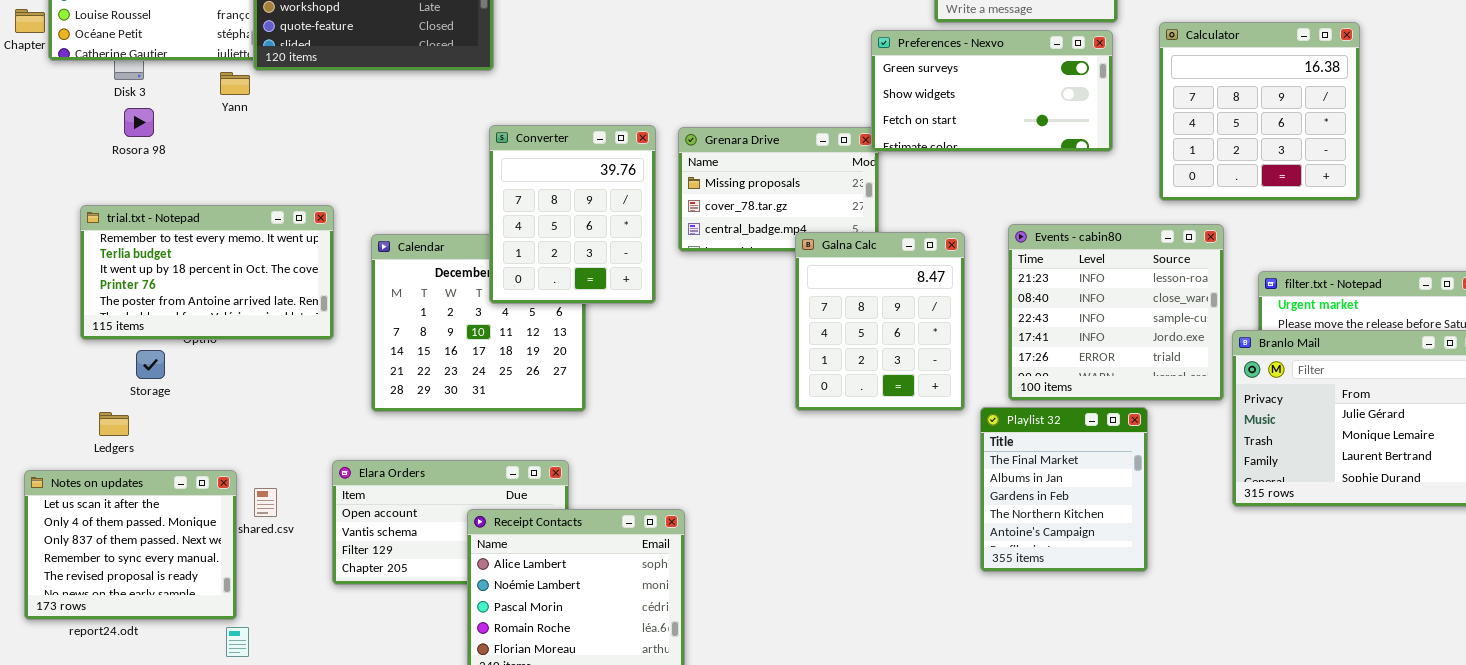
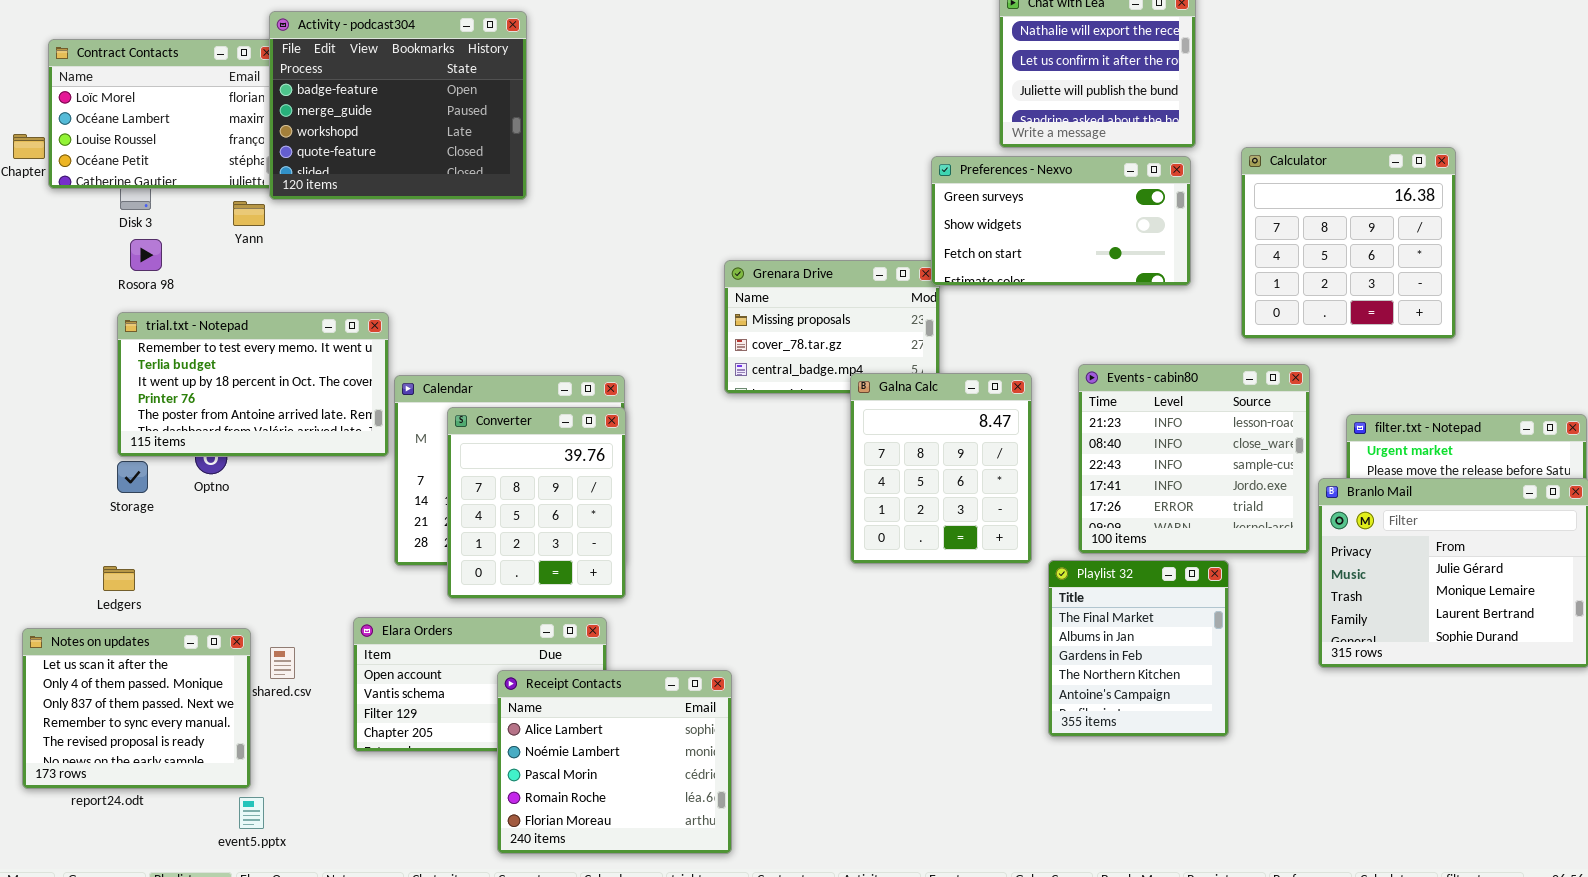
Converter: [489,125,656,304] -> [447,407,626,599], moved
trial.txt - Notepad: [80,205,334,340] -> [117,312,389,457], moved
Storage: [136,350,165,379] -> [117,461,148,493], moved

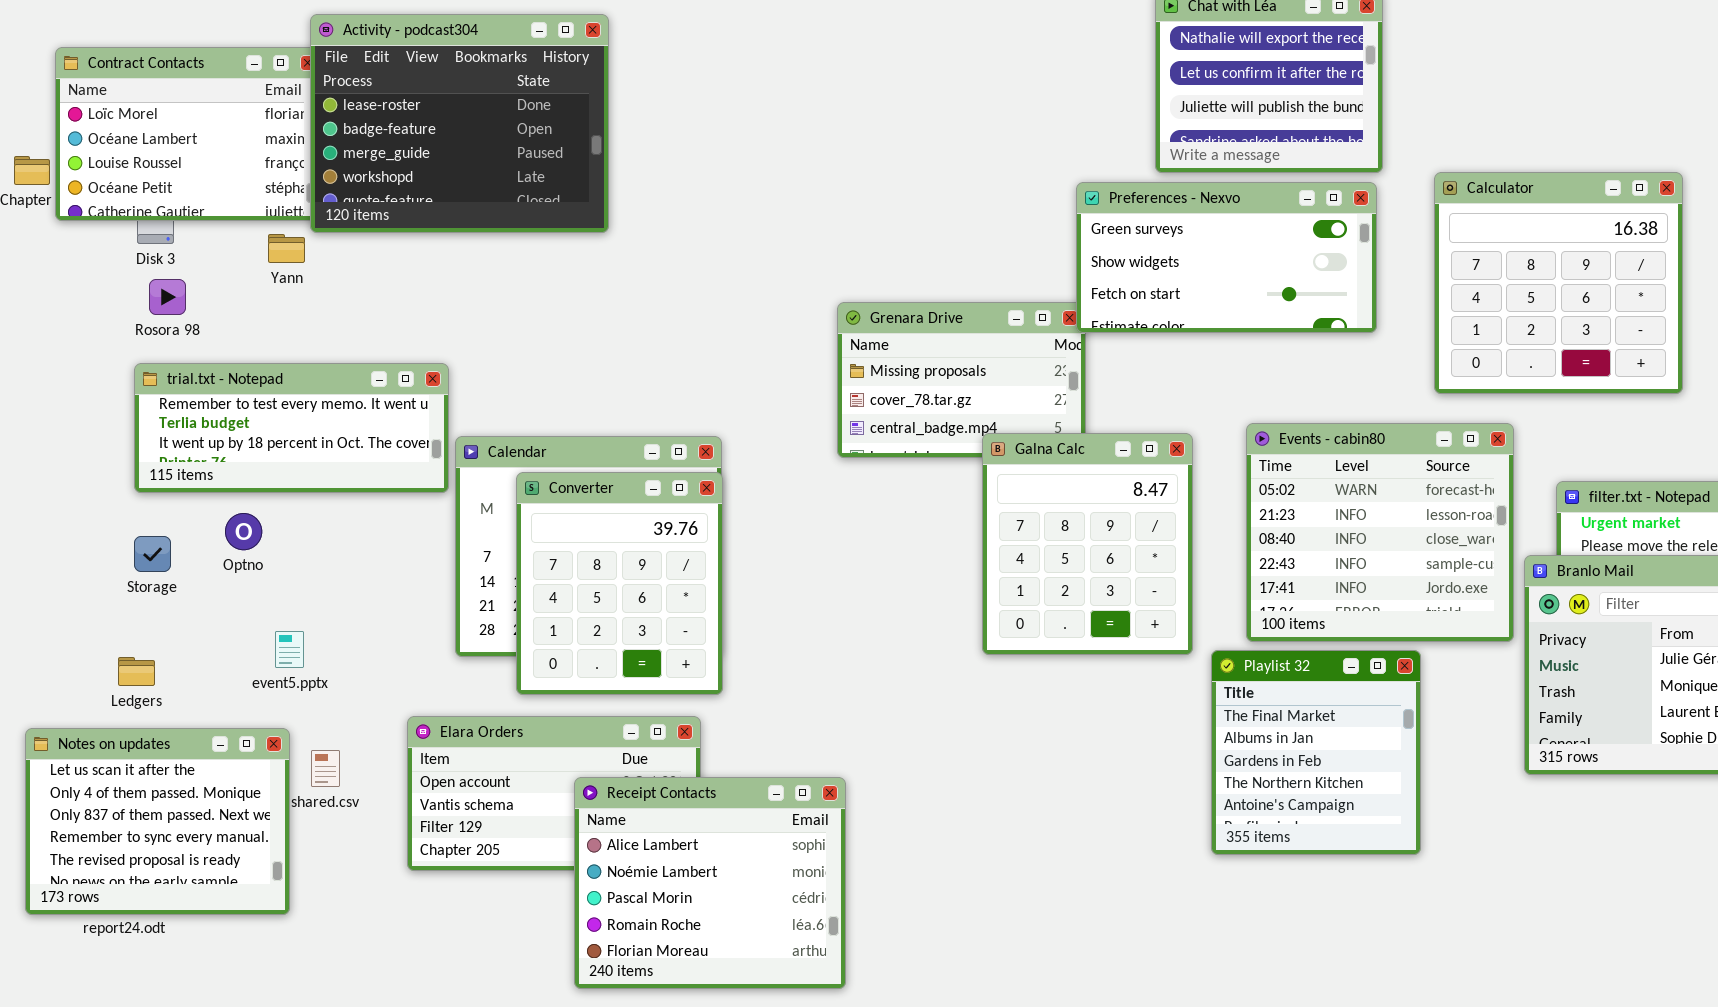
Activity - podcast304: [269,11,527,200] -> [310,14,609,233], scrolled up 1 row
trial.txt - Notepad: [117,312,389,457] -> [134,363,449,493], resized
Events - cabin80: [1078,364,1310,554] -> [1246,423,1514,642], scrolled up 1 row
event5.pptx: [239,797,264,829] -> [275,631,304,668], moved

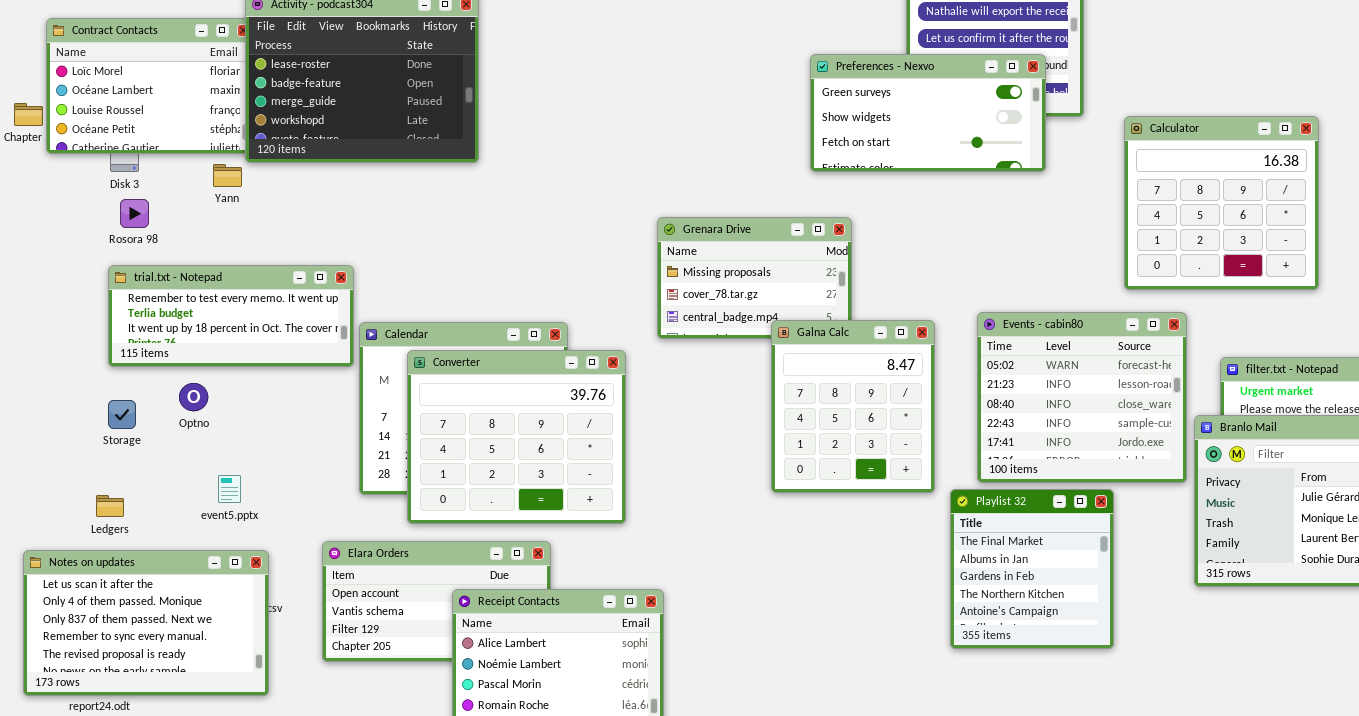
Preferences - Nexvo: [1076,182,1377,333] -> [810,54,1046,172], moved
Converter: [516,472,723,695] -> [407,350,626,524], resized
Notes on updates: [25,728,290,915] -> [23,550,269,696], resized

